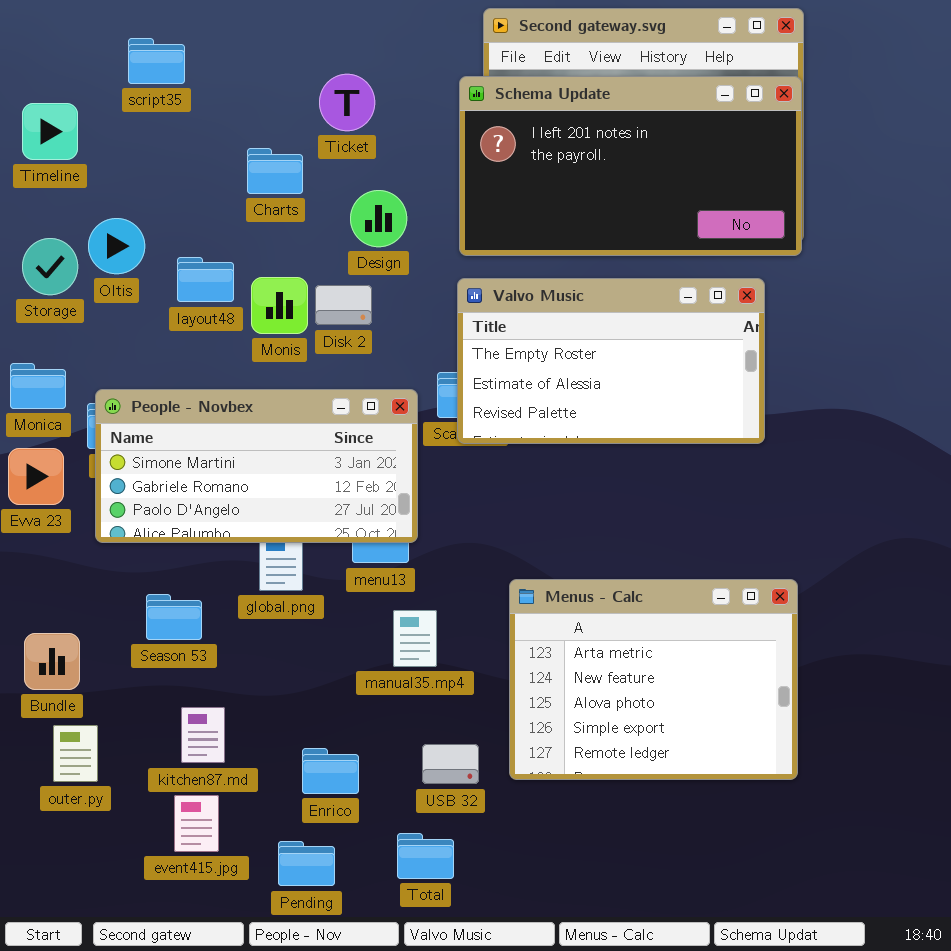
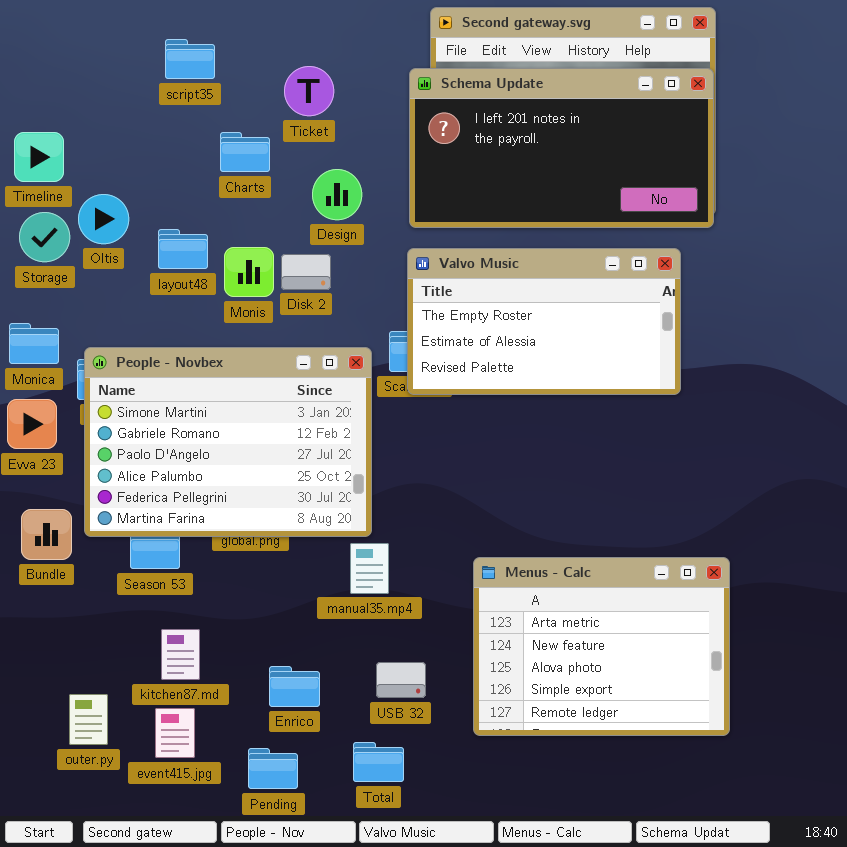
script35: [128,38,185,84] -> [165,39,215,79], moved
Timeline: [22,103,78,160] -> [14,132,64,182], moved
People - Novbex: [95,389,418,543] -> [84,347,372,537], resized
Menus - Calc: [509,579,798,780] -> [473,557,730,736], moved
Bundle: [24,633,80,690] -> [21,509,72,560], moved
outer.py: [53,725,98,782] -> [69,694,108,745], moved

